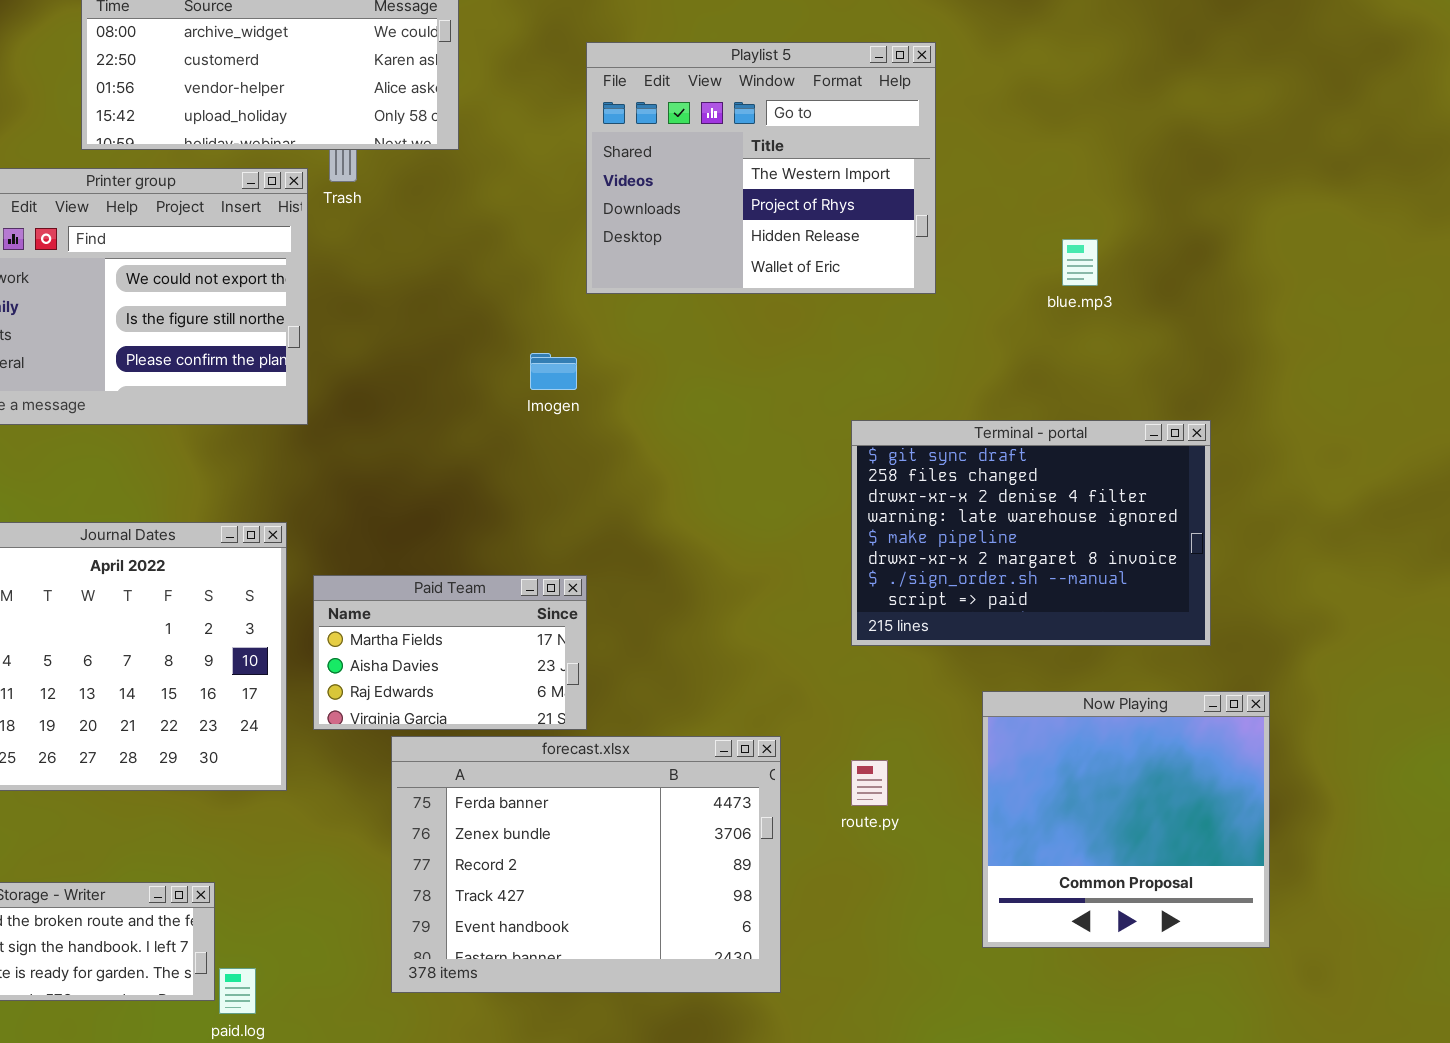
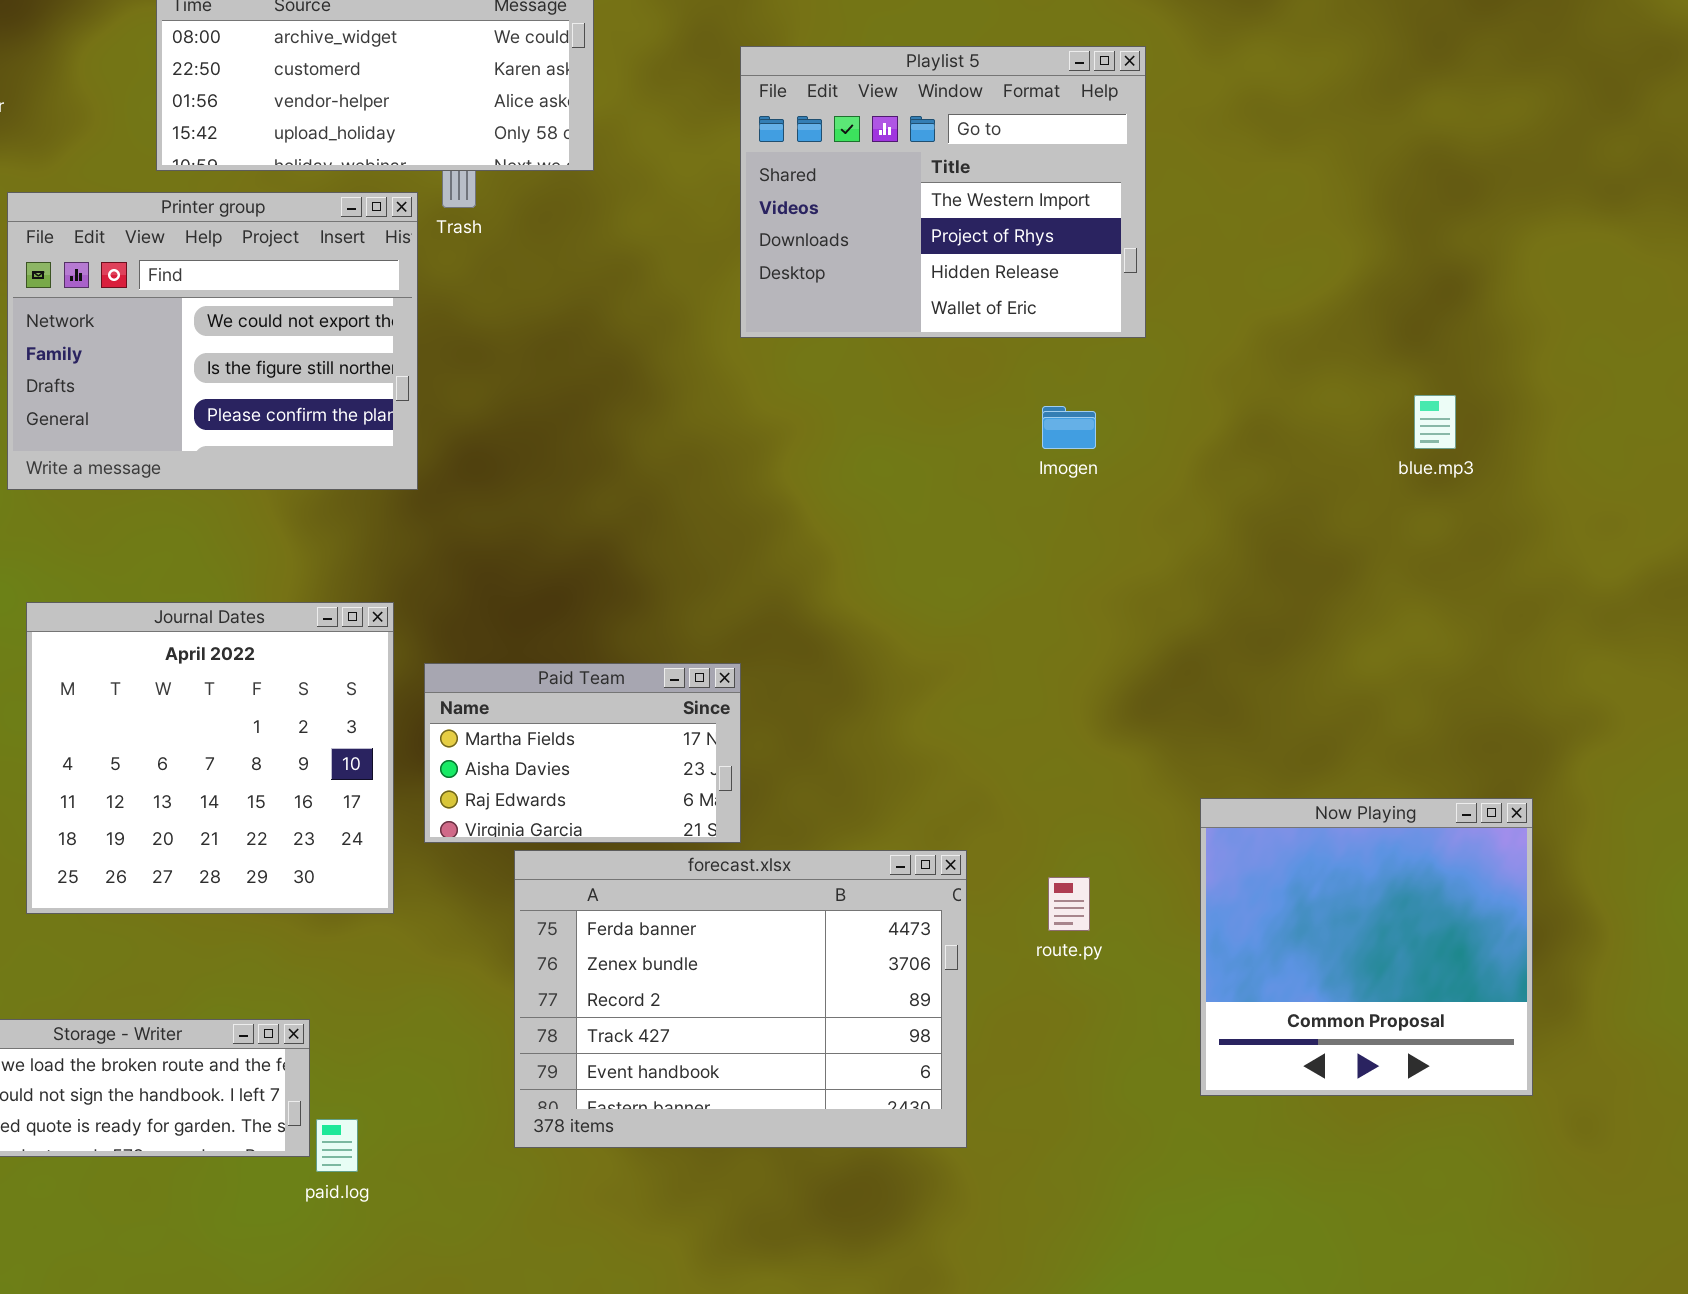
blue.mp3: [1062,239,1098,286] -> [1414,395,1456,449], moved
Imogen: [530,353,577,390] -> [1042,406,1096,449], moved
Terminal - portal: [851,420,1211,646] -> none, closed

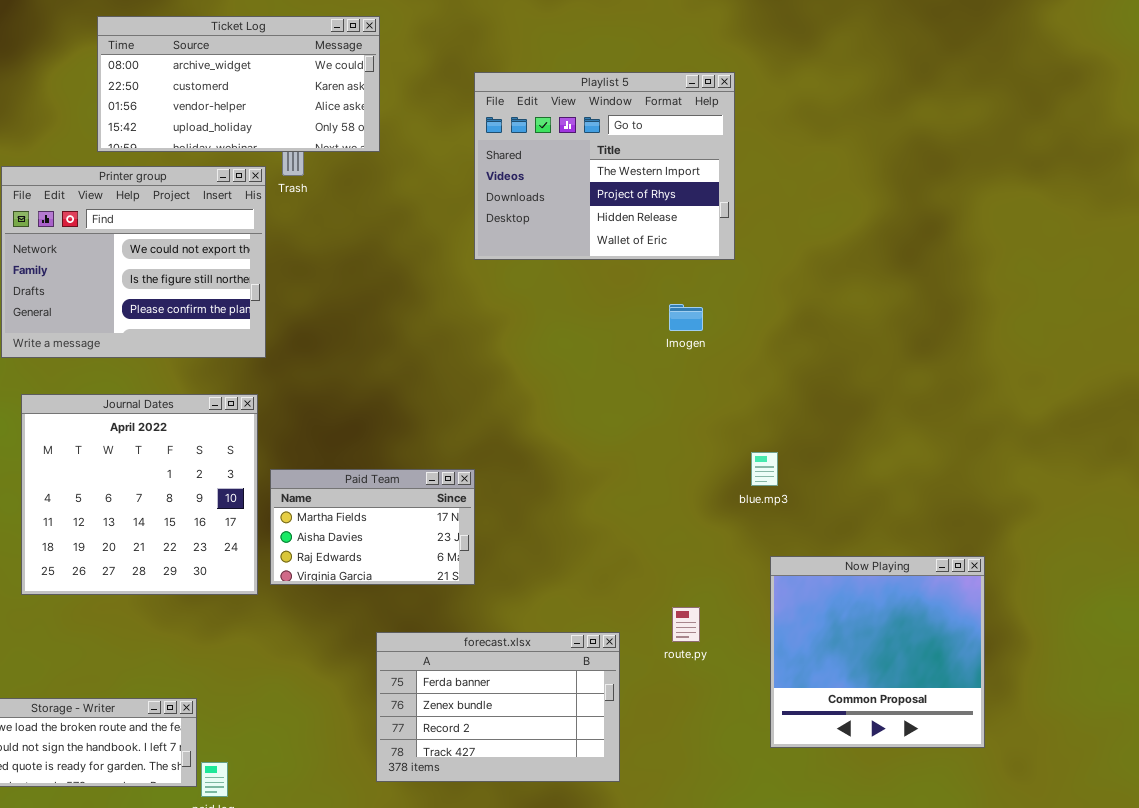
blue.mp3: [1414,395,1456,449] -> [751,452,778,486], moved
Journal Dates: [26,602,394,914] -> [21,394,258,595], moved
forecast.xlsx: [514,850,967,1148] -> [376,632,620,782], resized

